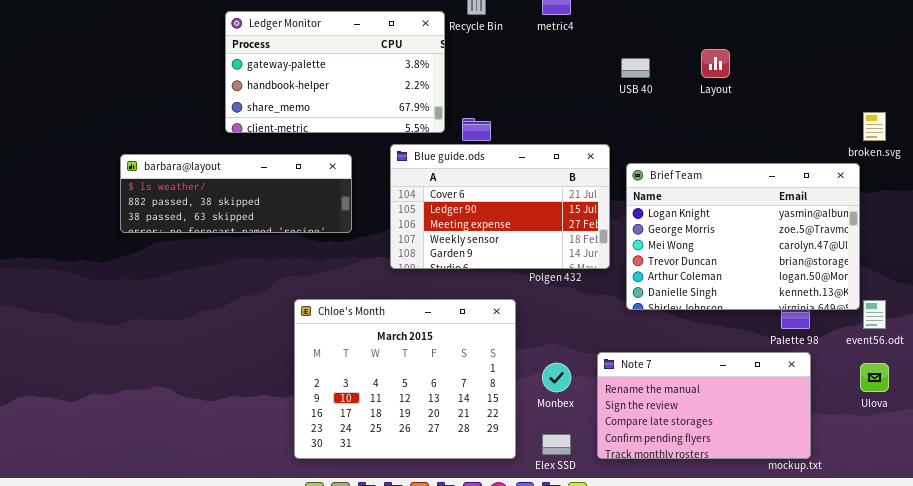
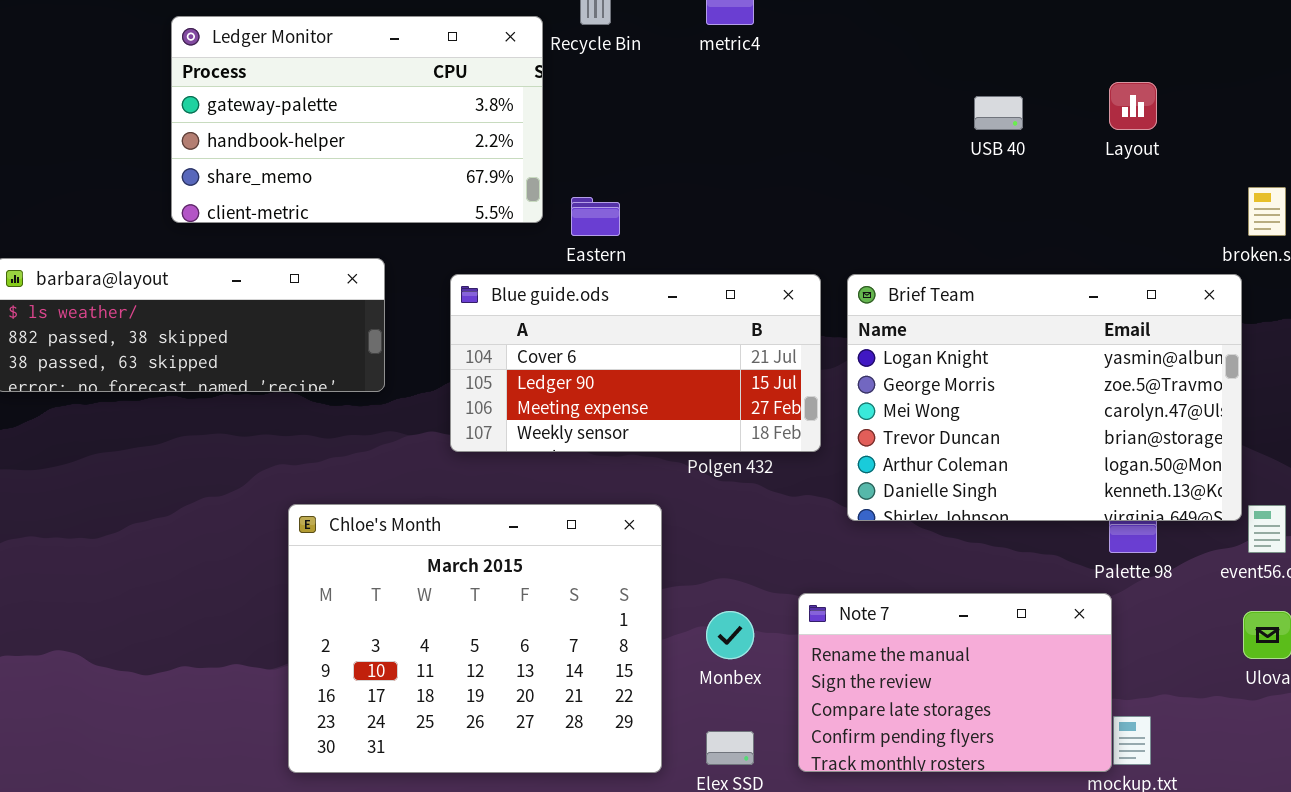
Layout: [701,49,730,78] -> [1109,82,1157,130], moved
USB 40: [621,58,650,78] -> [974,96,1023,130], moved
Blue guide.ods: [390,144,610,269] -> [450,274,821,452], resized
Note 7: [597,352,811,459] -> [798,593,1112,772], resized

